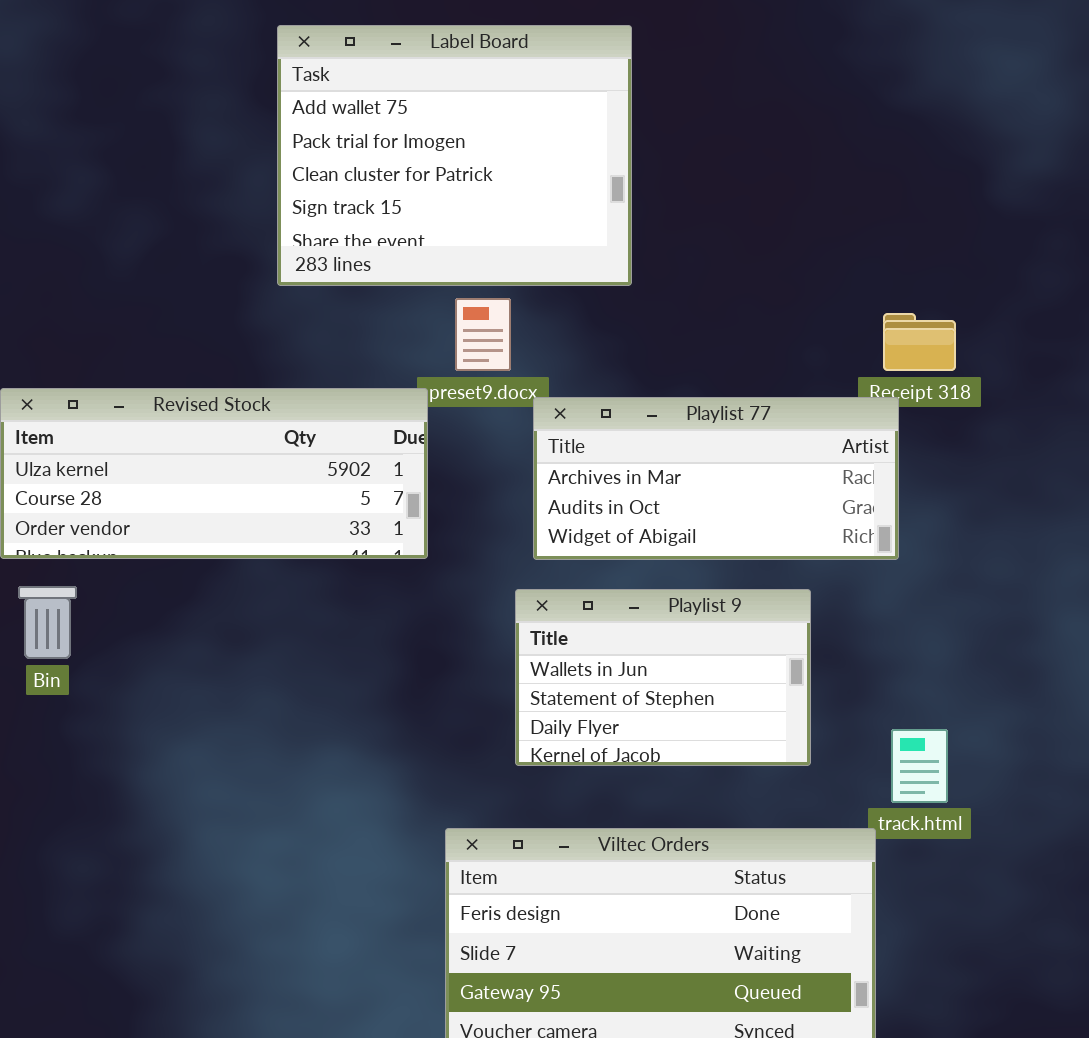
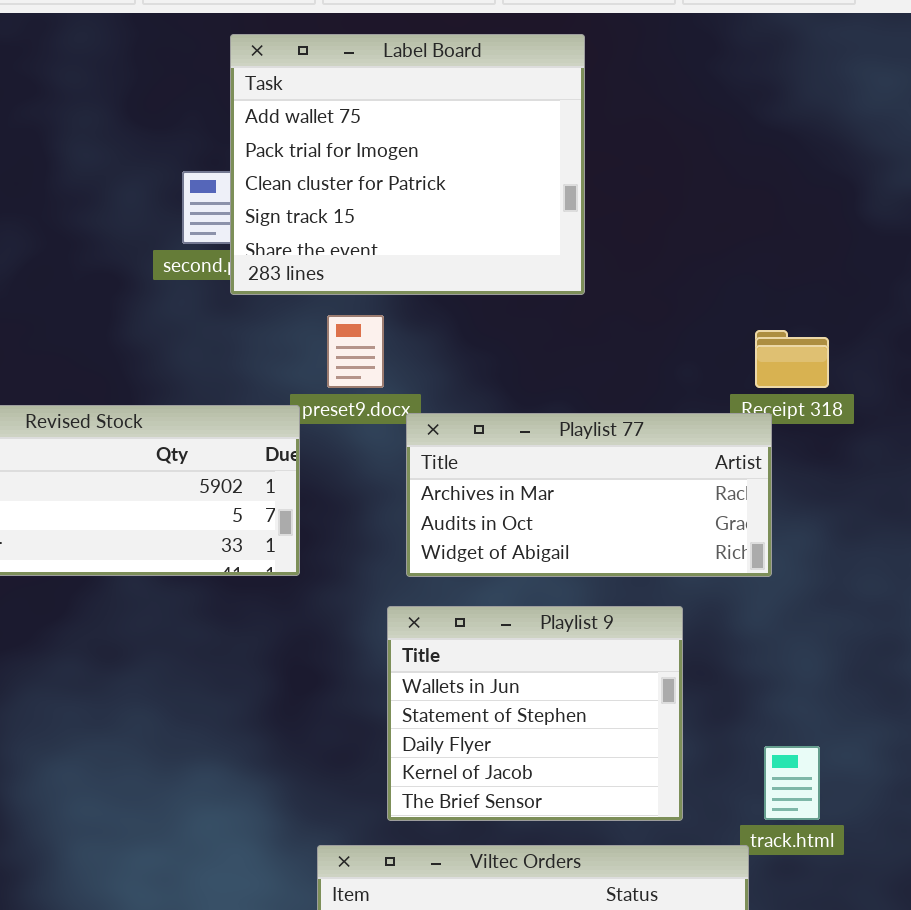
Label Board: [277,25,632,286] -> [230,34,585,295], moved
Playlist 9: [515,589,811,766] -> [387,606,683,821], resized

